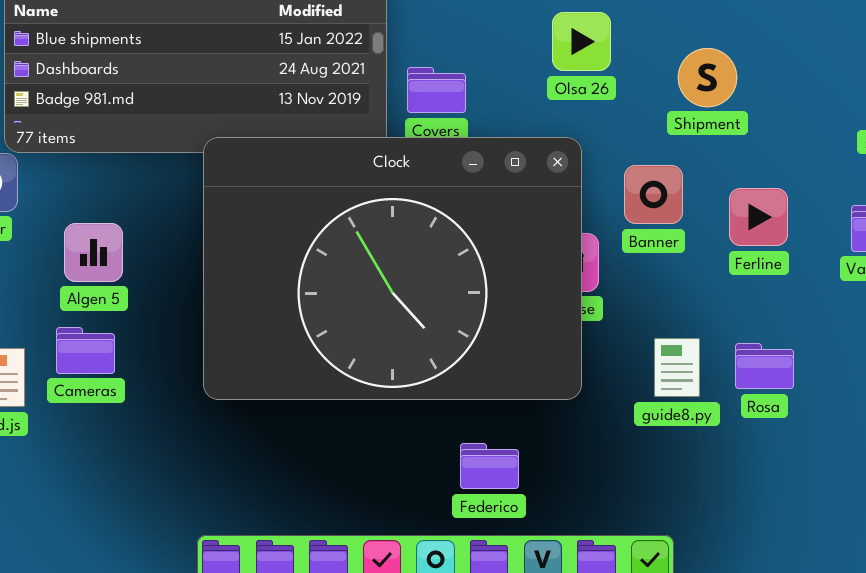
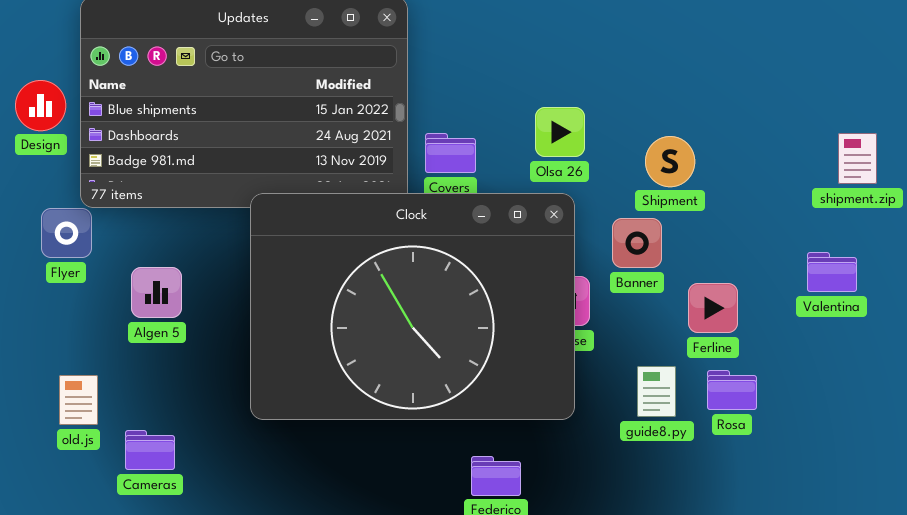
Olsa 26: [552,12,611,71] -> [535,107,585,157], moved
Shipment: [678,48,737,107] -> [645,136,695,187], moved
Ferline: [729,188,788,246] -> [688,283,738,333], moved
Cameras: [56,327,115,374] -> [125,430,175,470], moved

